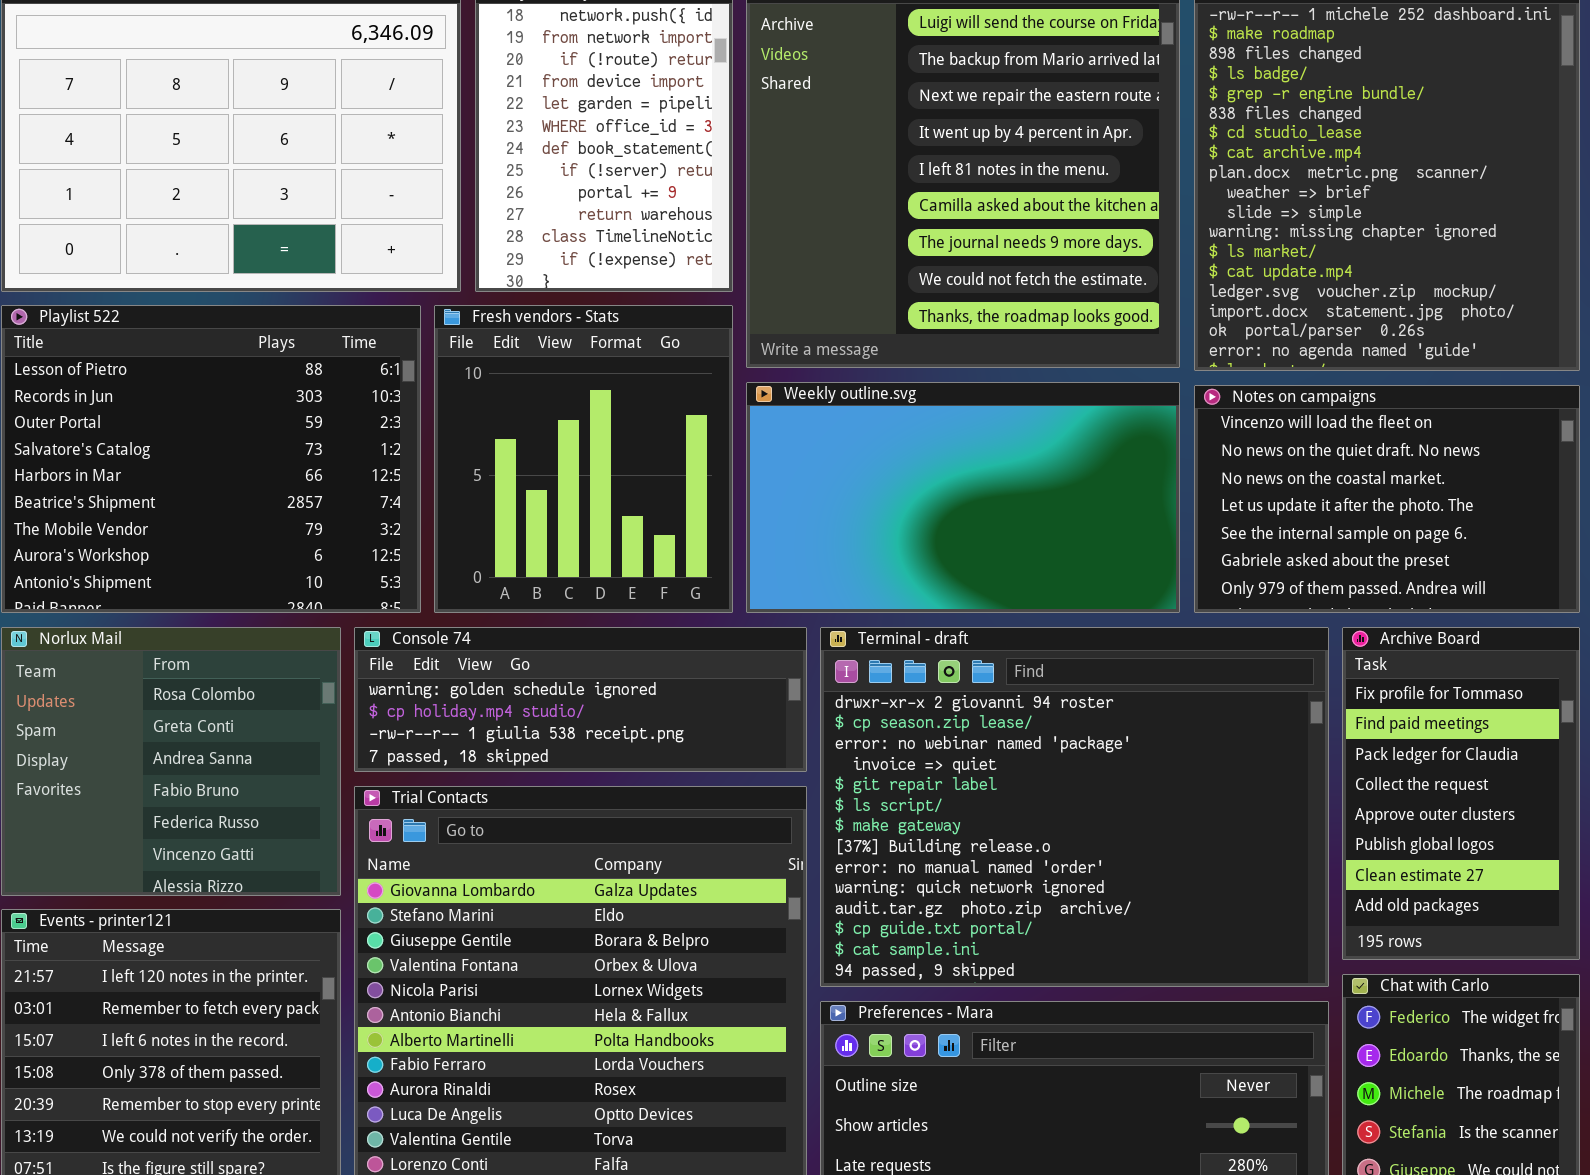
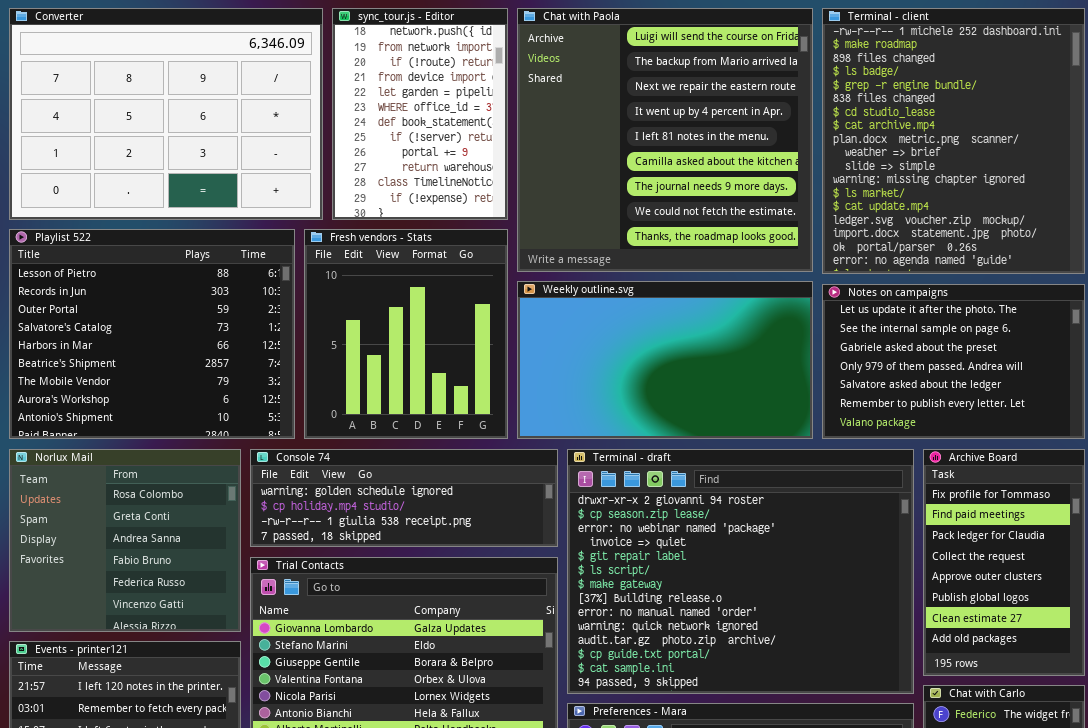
Notes on campaigns: [1194,385,1580,613] -> [822,284,1085,439], scrolled down 3 rows

